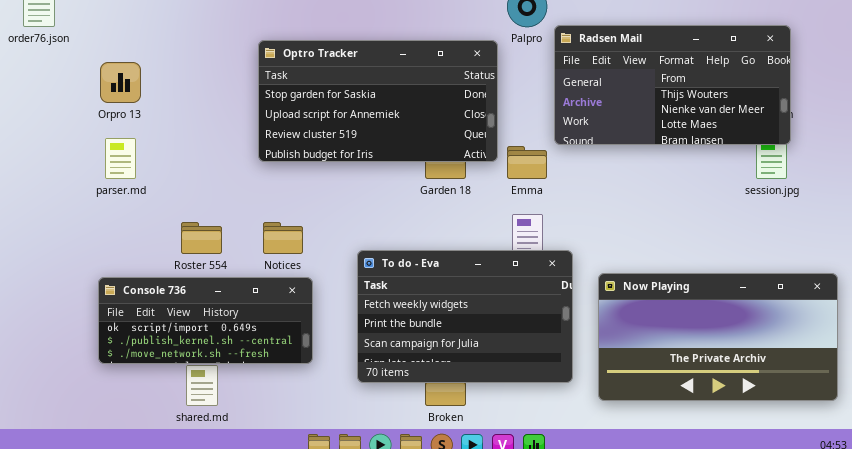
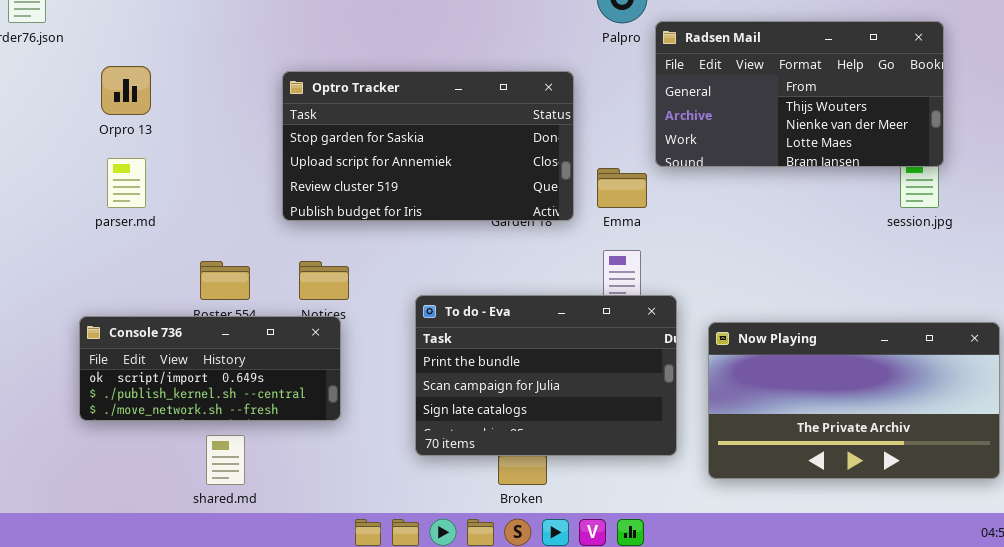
Optro Tracker: [258,40,498,162] -> [282,71,574,221], moved
To do - Eva: [357,250,573,383] -> [415,295,677,456], scrolled down 1 row
Console 736: [98,277,313,364] -> [79,316,341,421], moved

